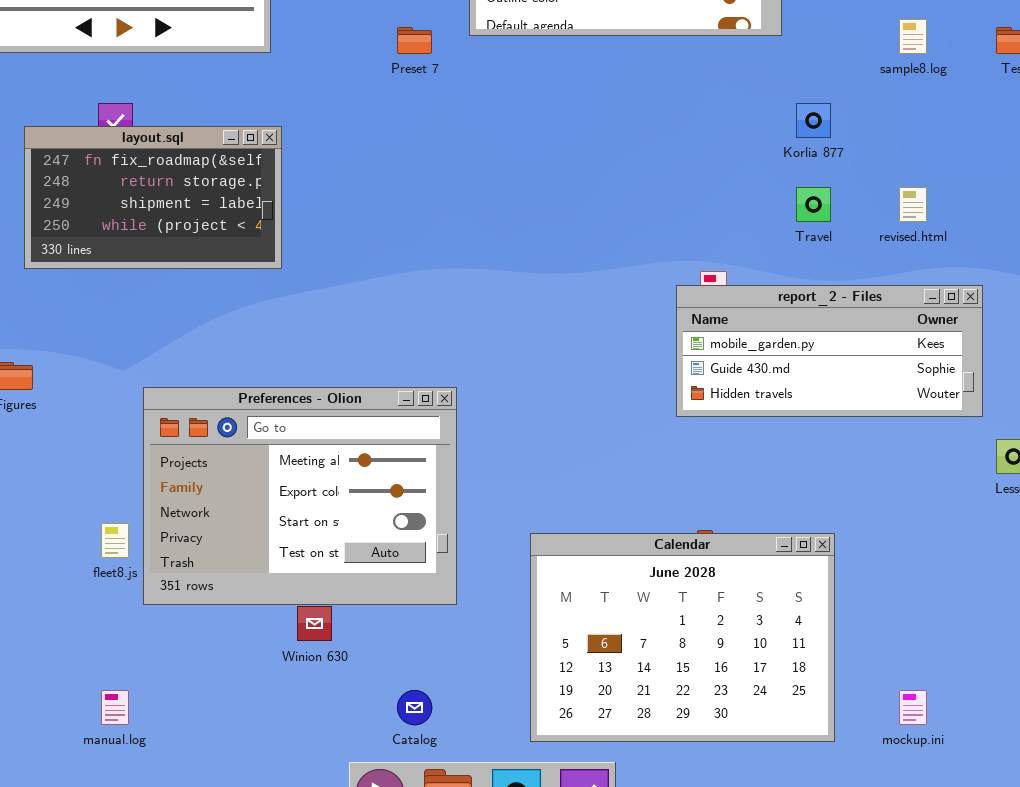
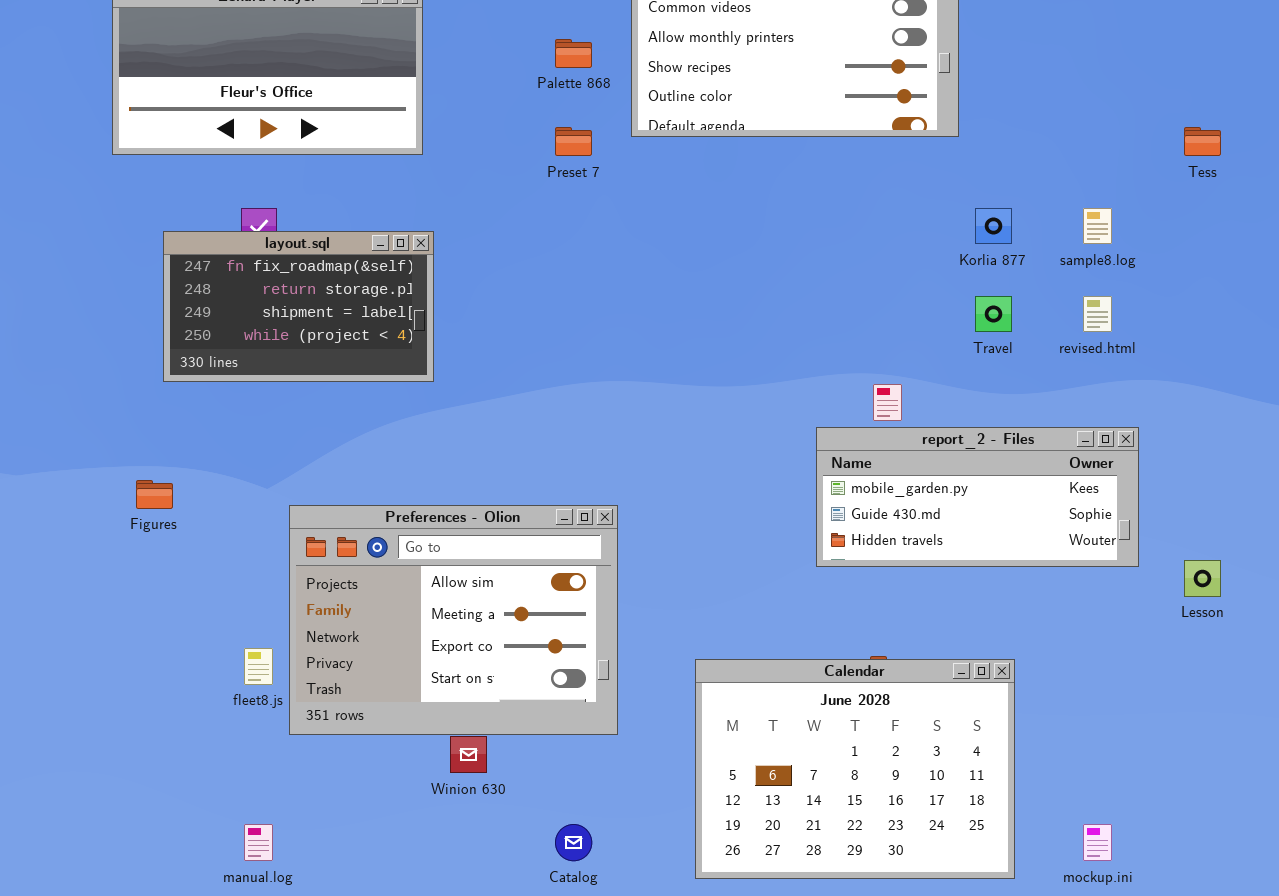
sample8.log: [899,19,927,54] -> [1083,208,1112,244], moved
report_2 - Files: [676,285,983,417] -> [816,427,1139,567], moved
Preferences - Olion: [143,387,457,605] -> [289,505,618,735], scrolled up 1 row

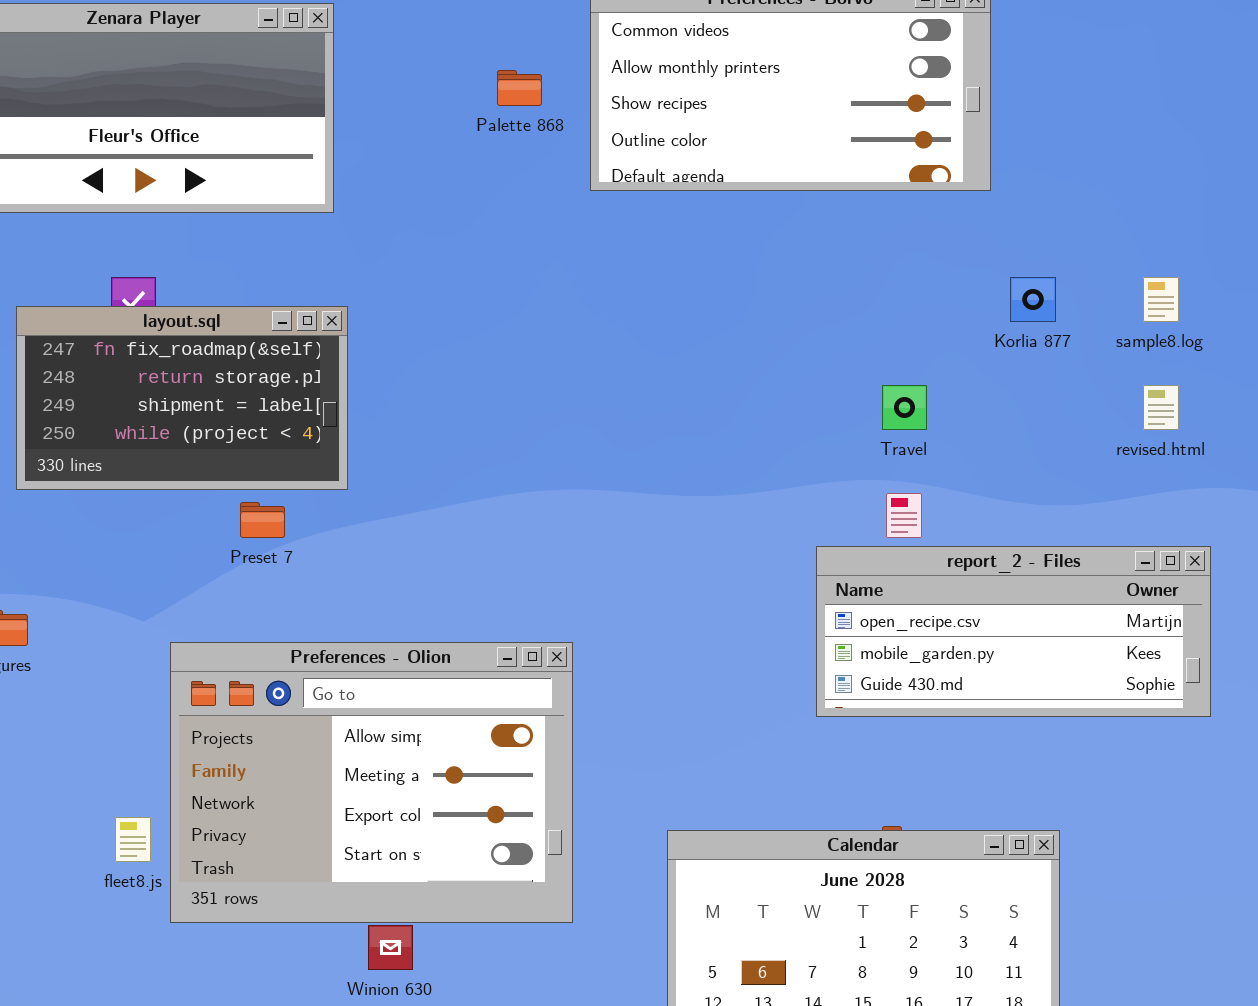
Preset 7: [555,127,592,156] -> [240,502,285,538], moved
Travel: [975,296,1012,332] -> [882,385,927,430], moved
report_2 - Files: [816,427,1139,567] -> [816,546,1211,717], scrolled up 1 row

